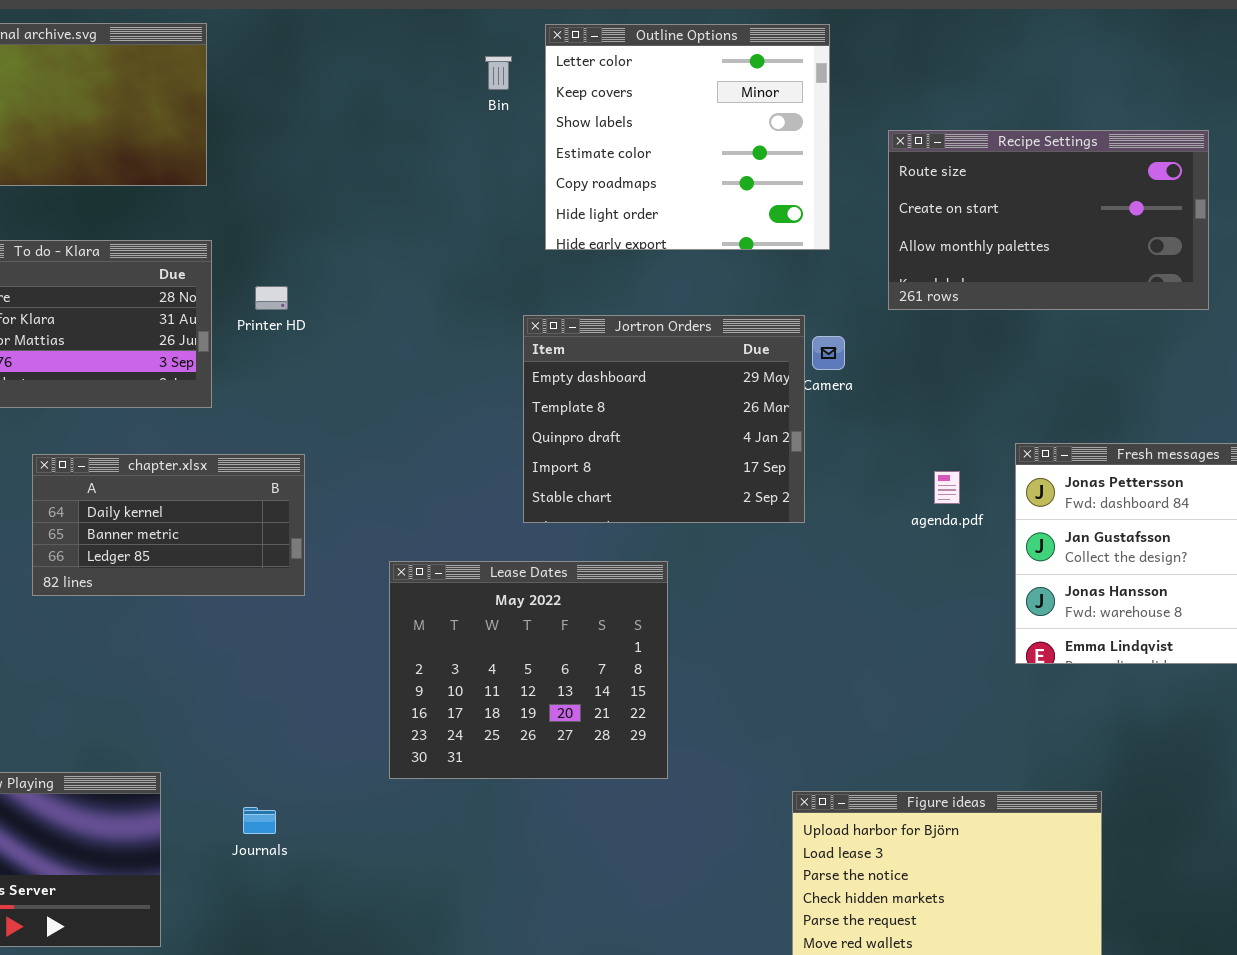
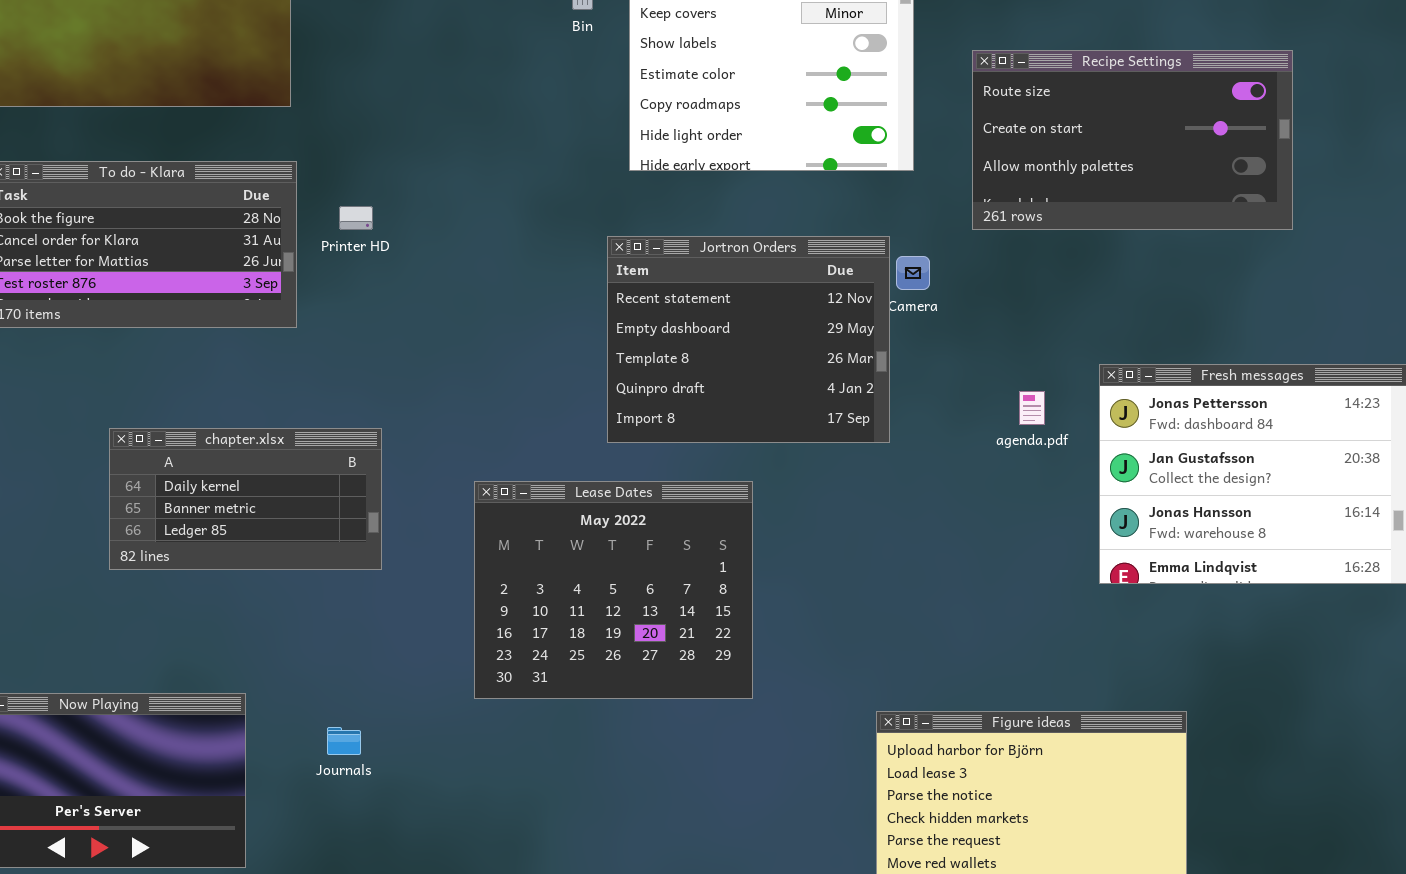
Jortron Orders: [523,315,805,523] -> [607,236,890,443], scrolled up 1 row
chapter.xlsx: [32,454,305,596] -> [109,428,382,570], moved

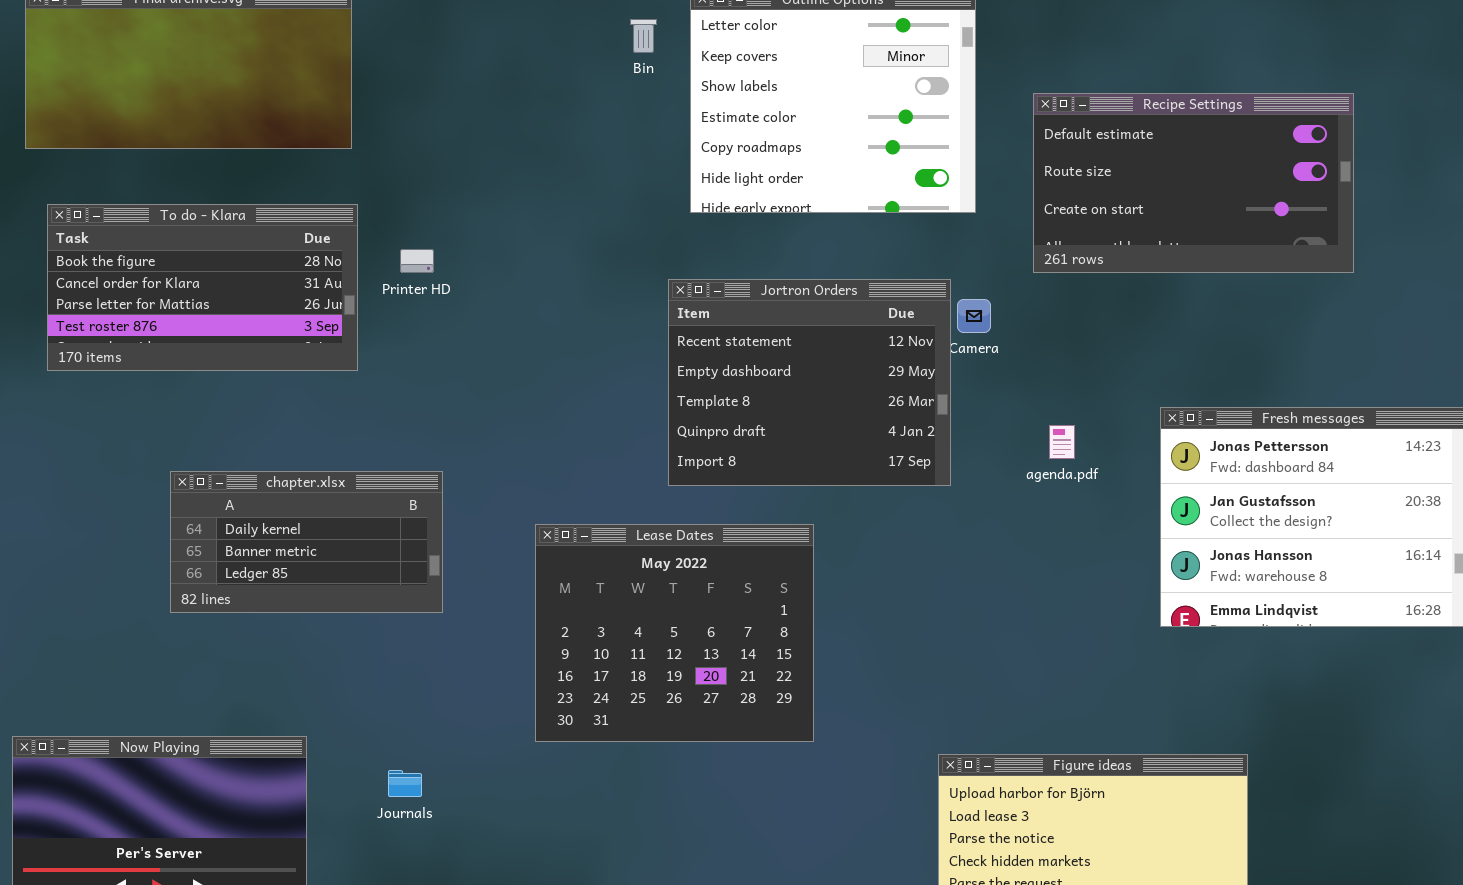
Recipe Settings: [972,50,1293,230] -> [1033,93,1354,273], scrolled up 1 row
agenda.pdf: [1019,391,1045,425] -> [1049,425,1075,459], moved

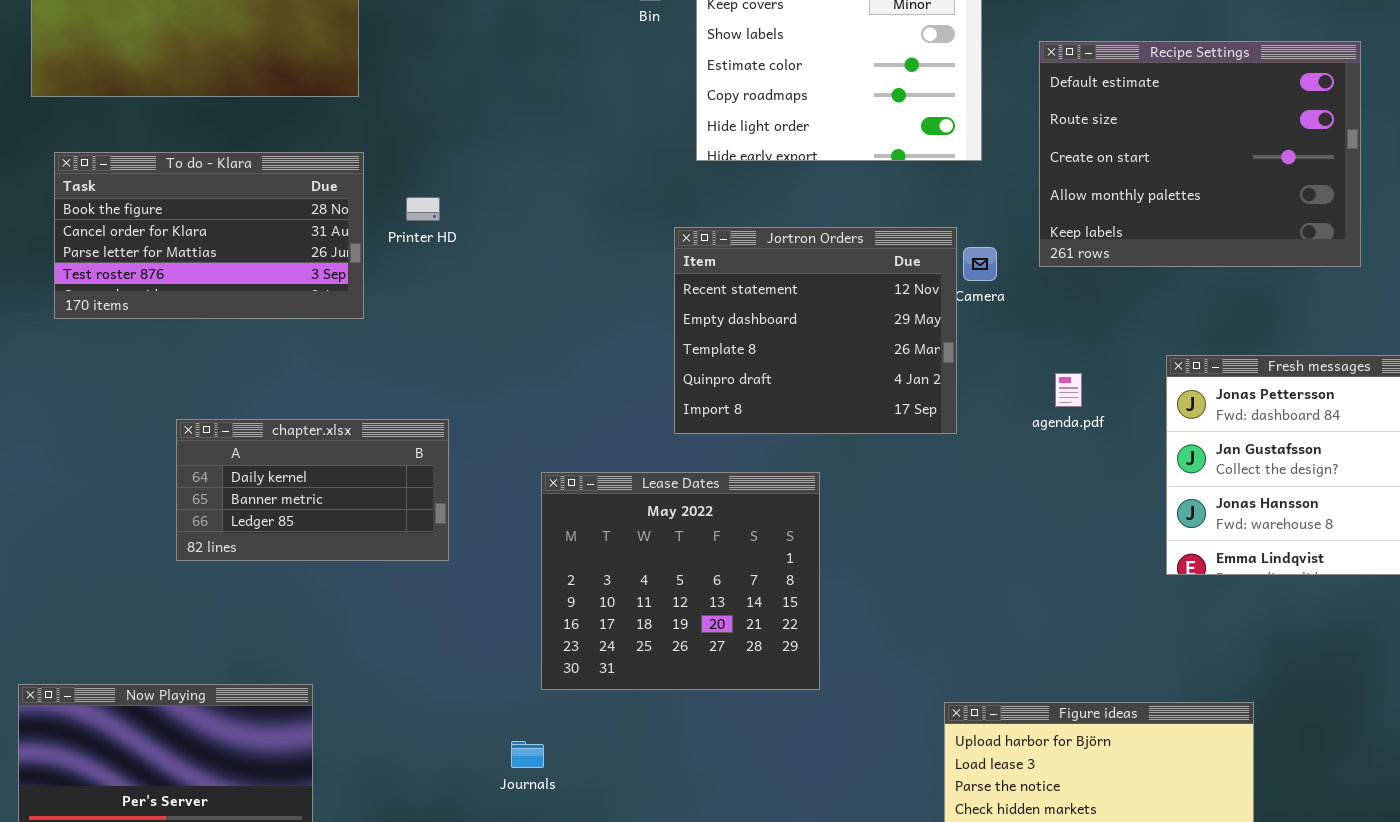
Recipe Settings: [1033,93,1354,273] -> [1039,41,1361,267], resized
Journals: [388,770,422,797] -> [511,741,544,768], moved

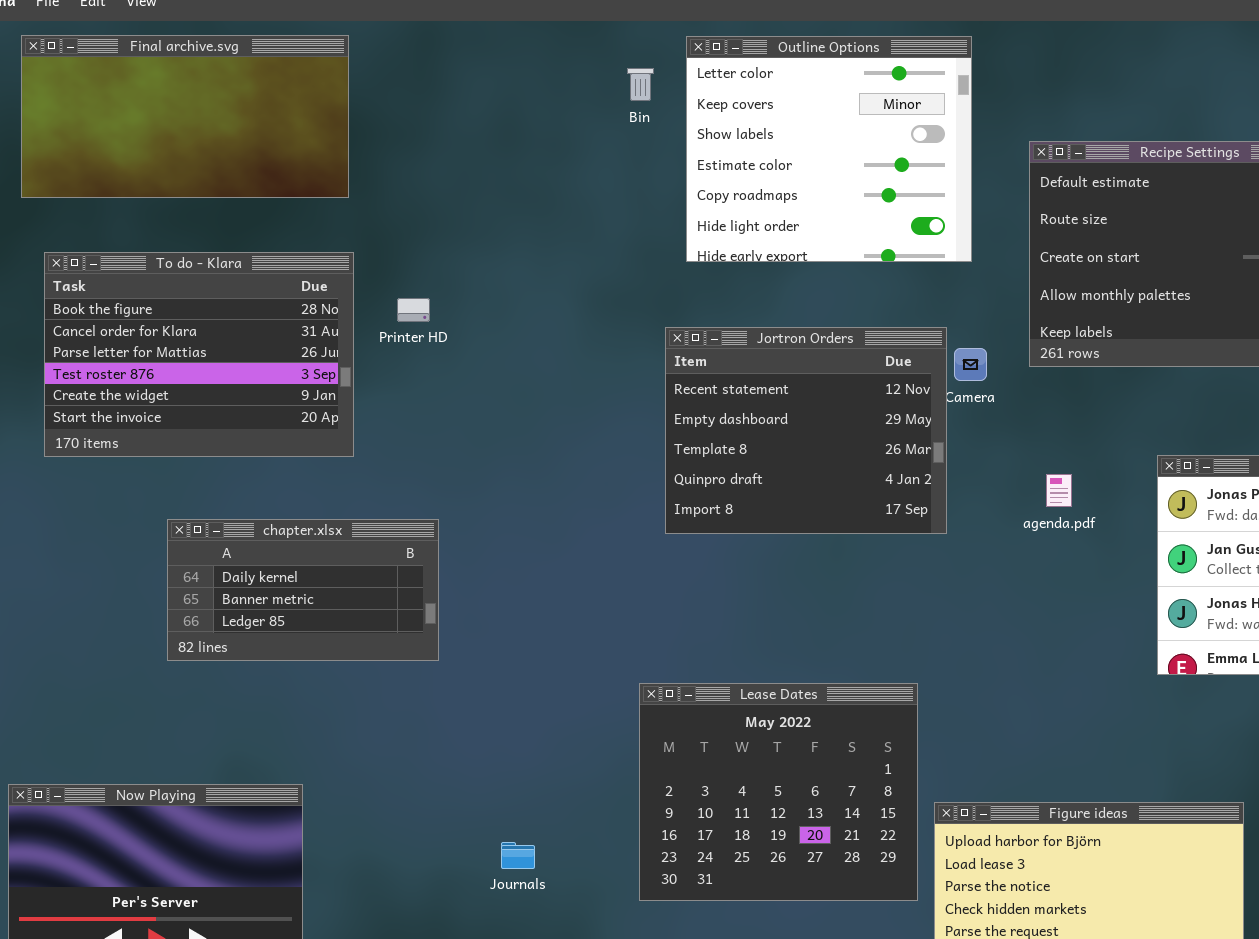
To do - Klara: [54,152,364,319] -> [44,252,354,457], resized
Lease Dates: [541,472,820,690] -> [639,683,918,901], moved

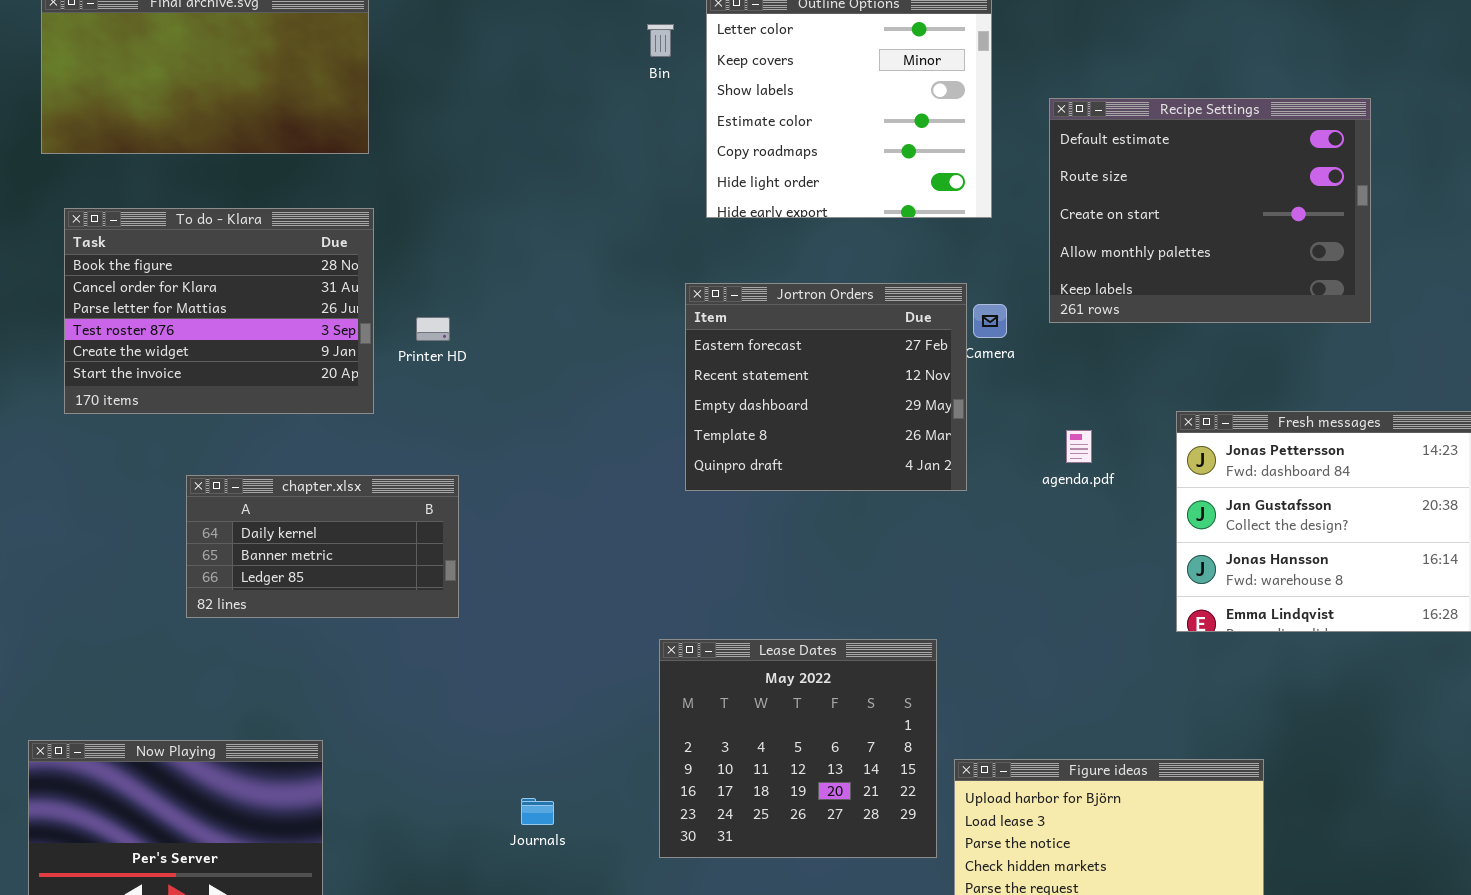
Printer HD: [397,298,430,322] -> [416,317,450,341], moved
Jortron Orders: [665,327,947,534] -> [685,283,967,491], scrolled up 1 row

